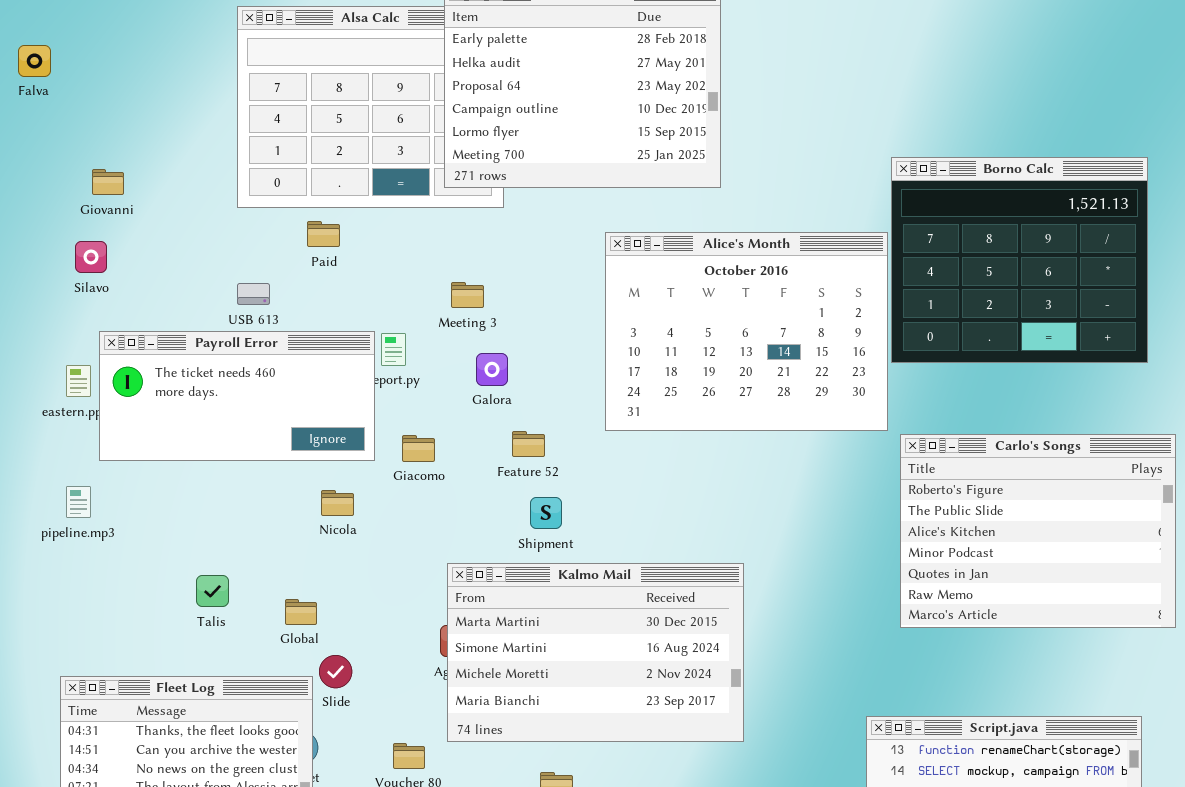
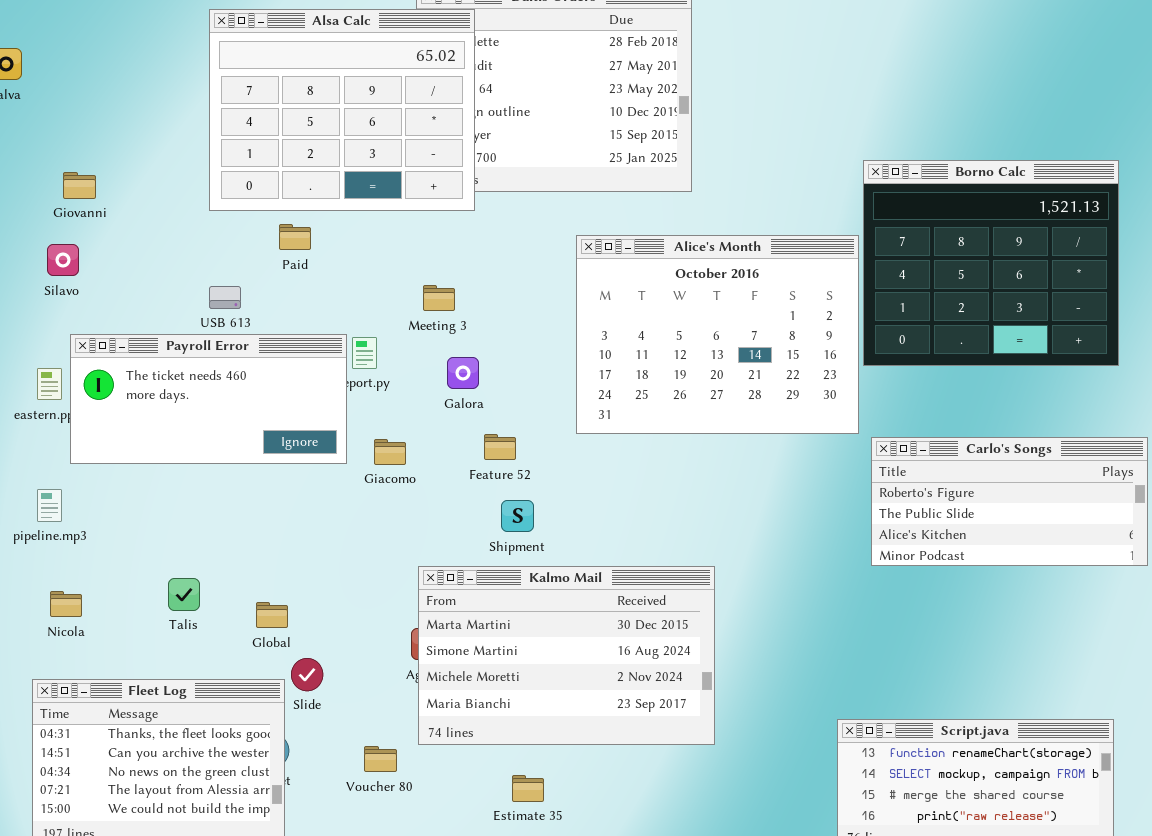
Alsa Calc: [237,6,504,208] -> [209,9,475,211], raised
Carlo's Songs: [900,434,1176,628] -> [871,437,1148,566], resized
Nicola: [321,490,354,516] -> [50,591,82,617], moved

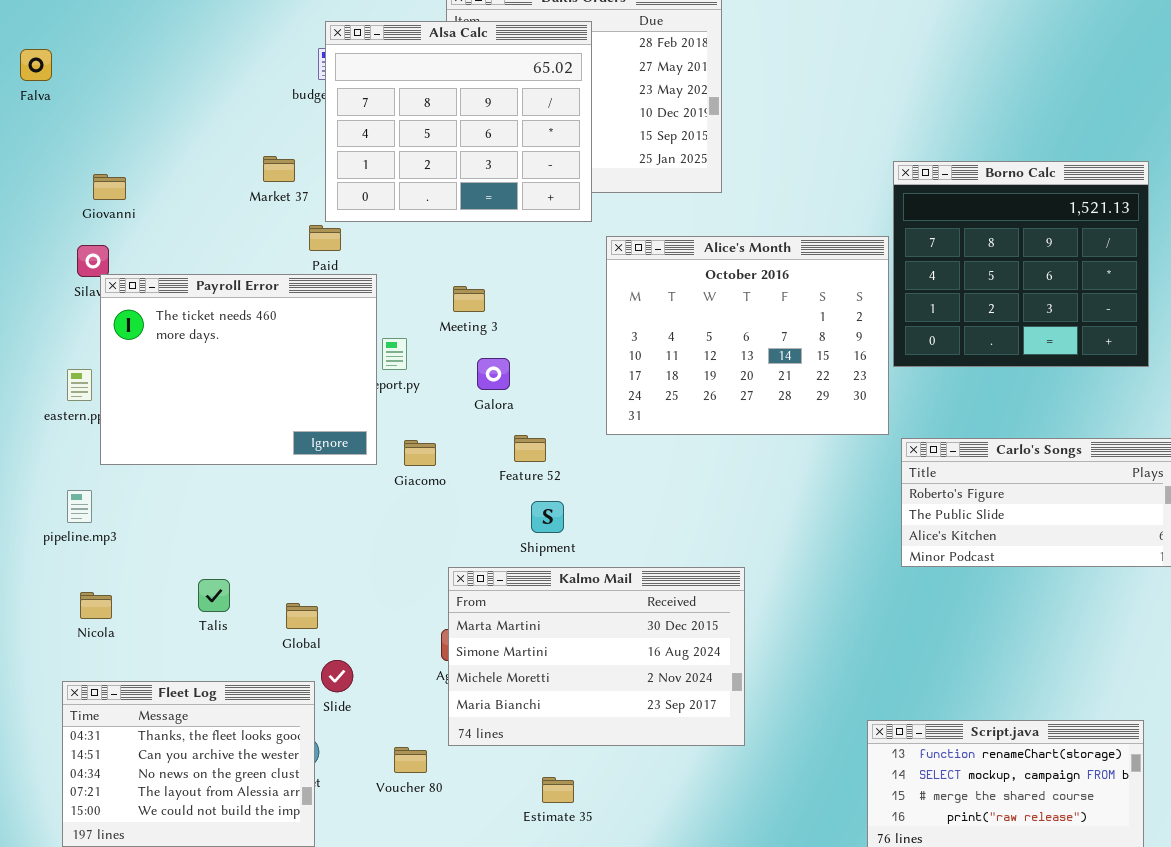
Alsa Calc: [209,9,475,211] -> [325,21,592,222], moved
Payroll Error: [70,334,347,464] -> [100,274,377,465], resized

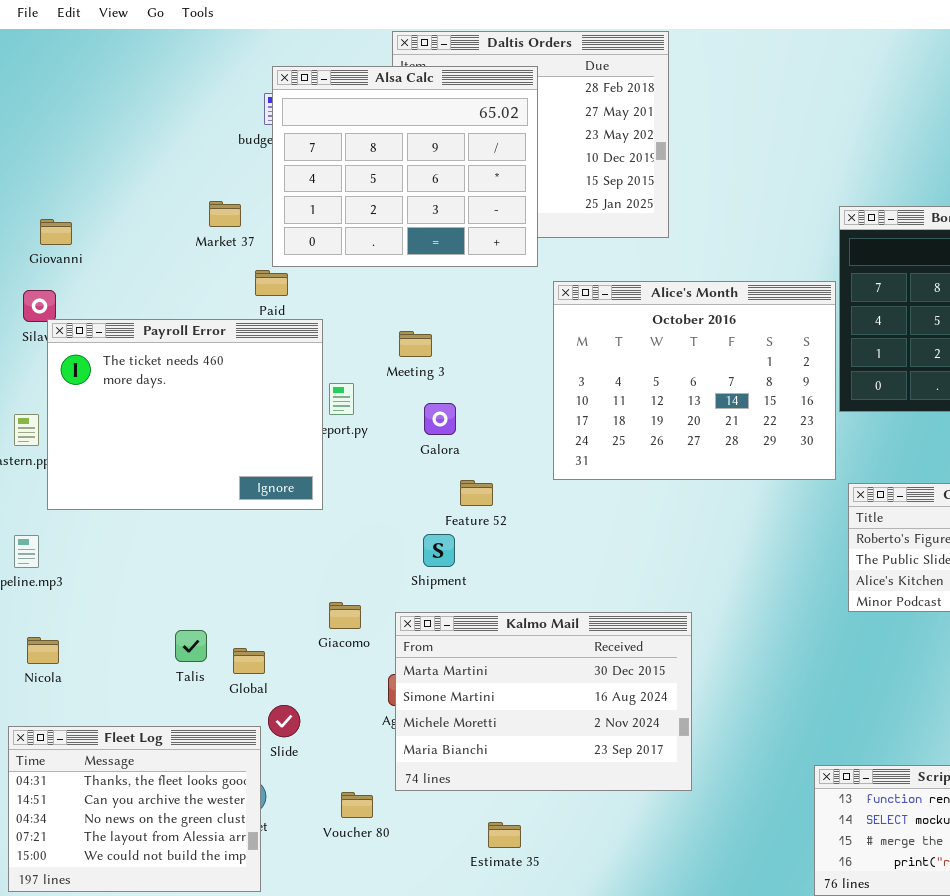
Giacomo: [404,440,436,466] -> [329,602,361,629], moved
Shipment: [531,501,564,533] -> [423,534,455,567], moved
Talis: [198,579,230,612] -> [175,630,207,662], moved

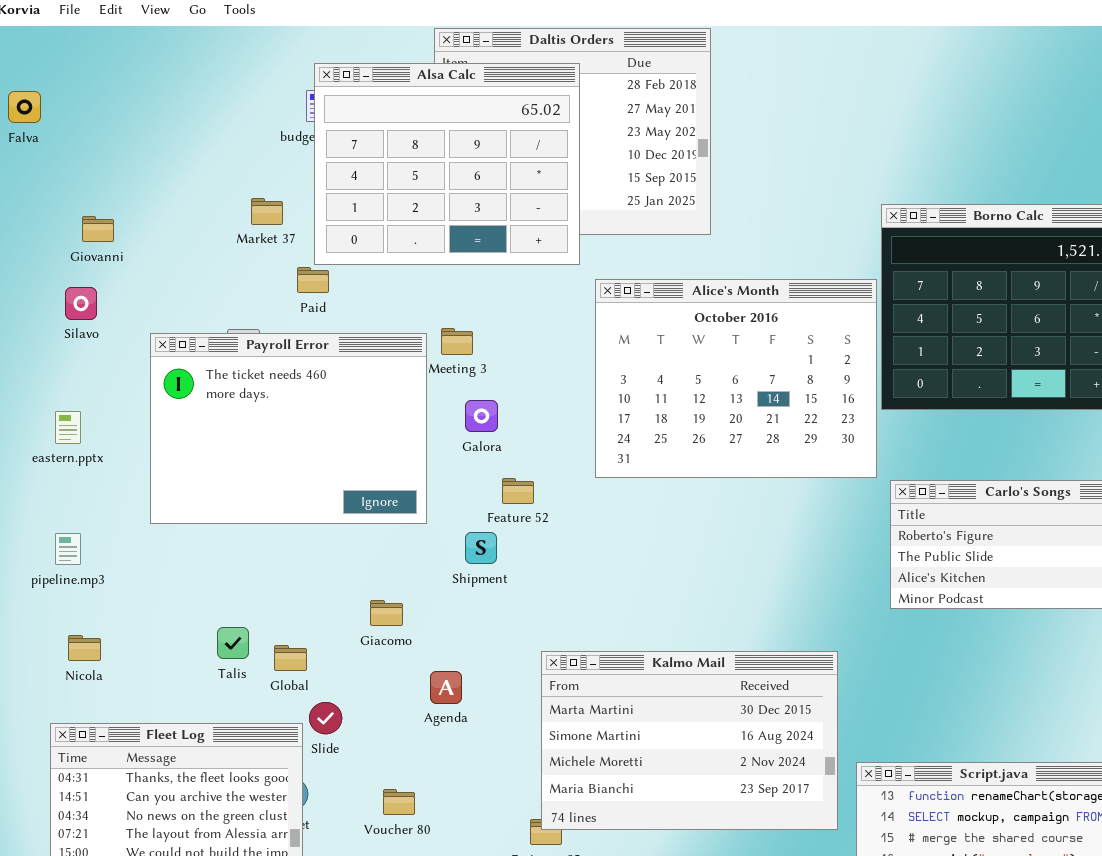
Payroll Error: [47,319,323,510] -> [150,333,427,524], moved
Kalmo Mail: [395,612,692,791] -> [541,651,838,830], moved

